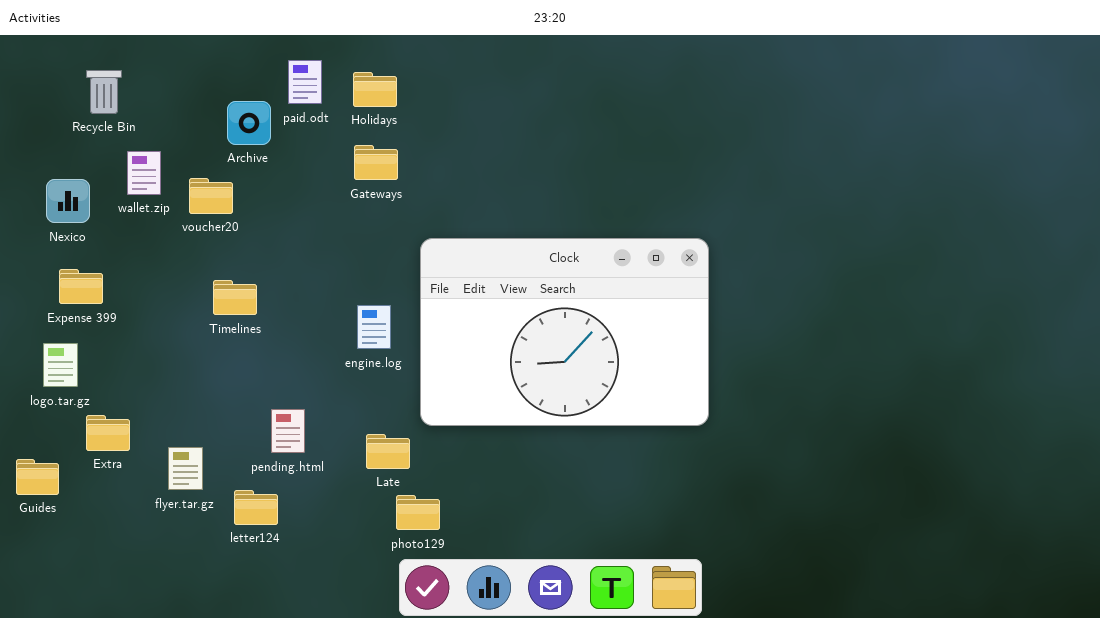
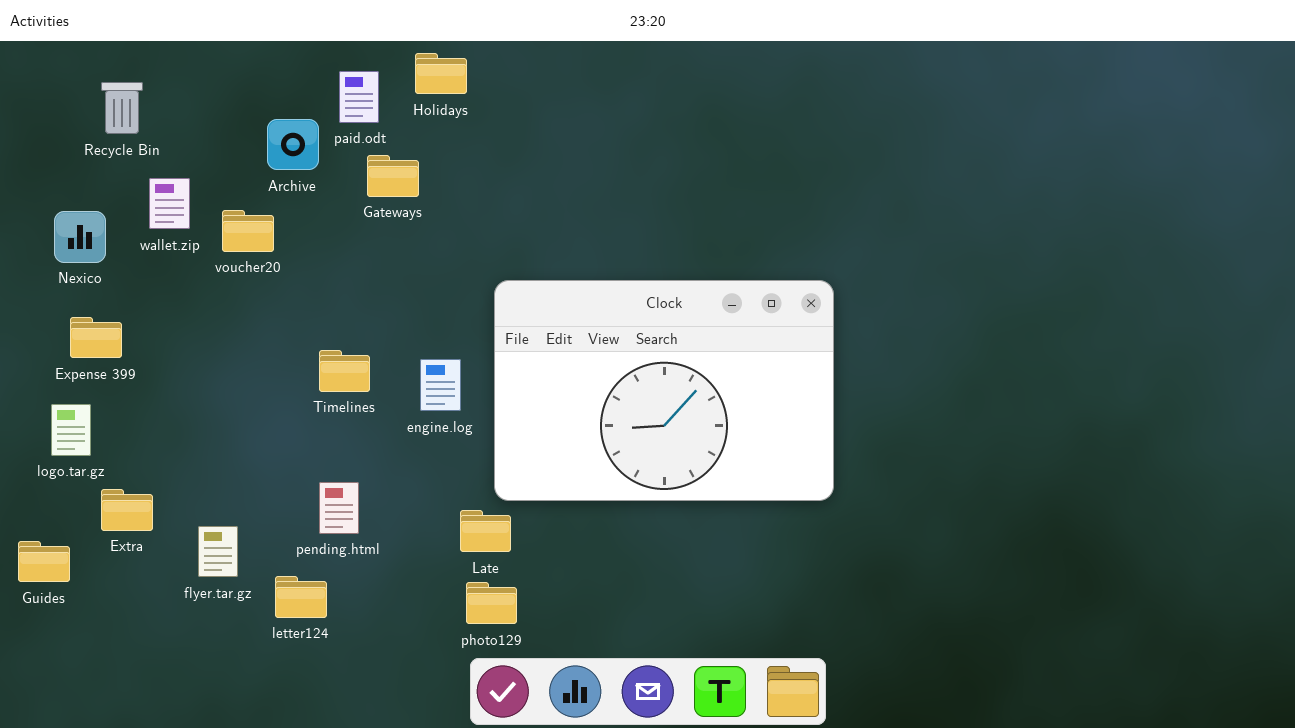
Holidays: [353,72,397,107] -> [415,53,467,94], moved
Gateways: [354,145,398,180] -> [367,155,419,197], moved
Timelines: [213,280,257,315] -> [319,350,370,392], moved
Late: [366,434,410,469] -> [460,510,511,552], moved

